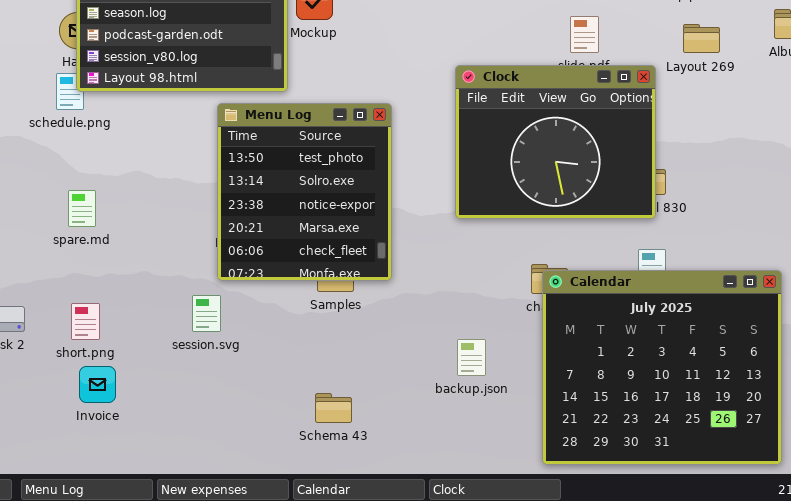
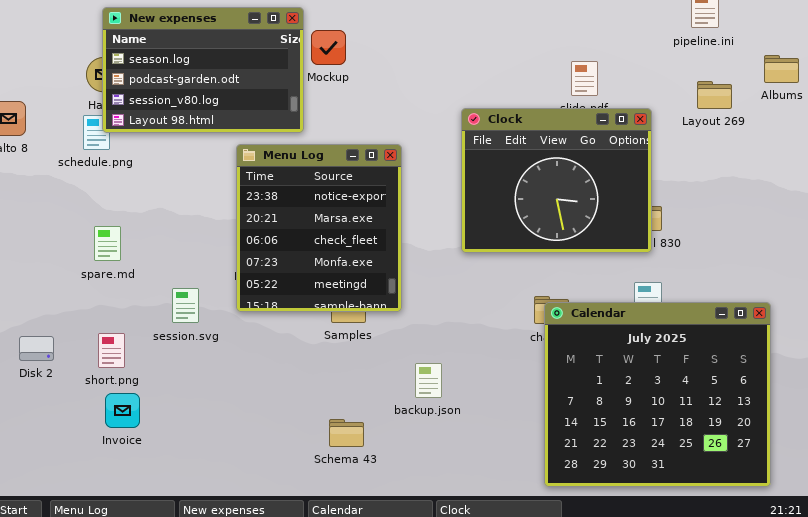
Layout 269: [683,24,720,53] -> [697,81,732,109], moved
Menu Log: [217,103,392,281] -> [236,144,402,312], scrolled down 2 rows
session.svg: [192,295,221,332] -> [172,288,199,323], moved
backup.json: [457,339,486,376] -> [415,363,442,398], moved

